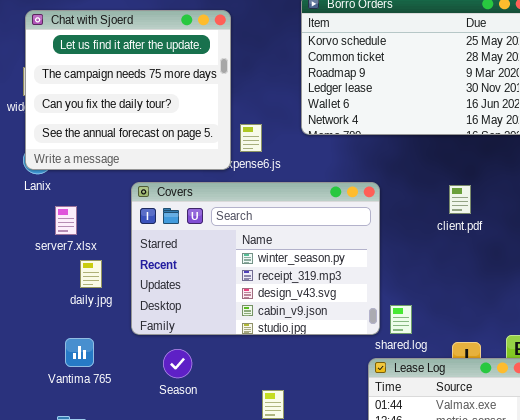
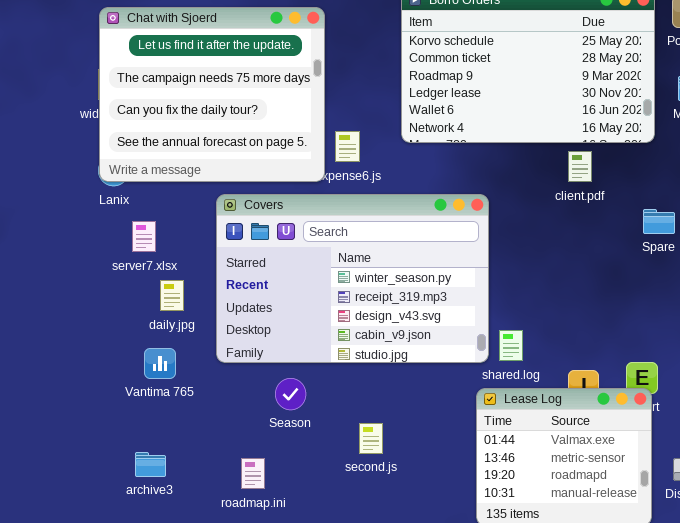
client.pdf: [449,185,471,214] -> [568,151,592,182], moved
Vantima 765: [65,338,94,367] -> [144,348,176,379], moved
Season: [163,349,192,378] -> [275,378,306,410], moved

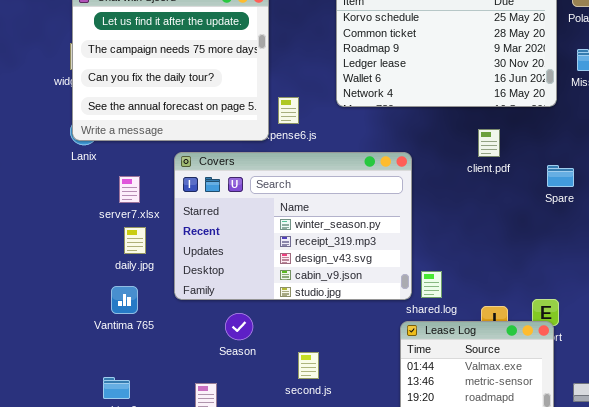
client.pdf: [568,151,592,182] -> [478,129,500,157], moved
server7.xlsx: [132,221,156,252] -> [119,176,140,203], moved

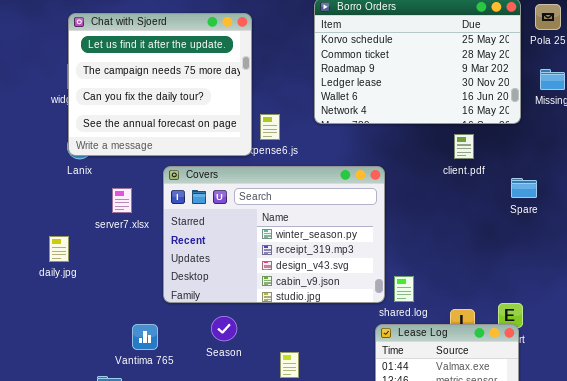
client.pdf: [478,129,500,157] -> [454,134,474,159], moved
daily.jpg: [124,227,146,254] -> [49,236,69,262], moved
Vantima 765: [111,286,138,314] -> [132,324,158,350], moved

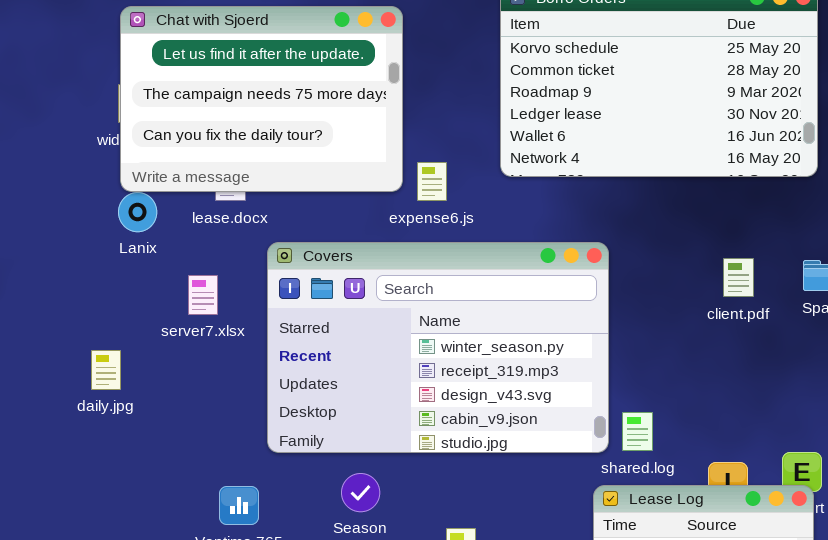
Chat with Sjoerd: [68,13,252,156] -> [120,6,403,192], resized
client.pdf: [454,134,474,159] -> [723,258,754,297], moved

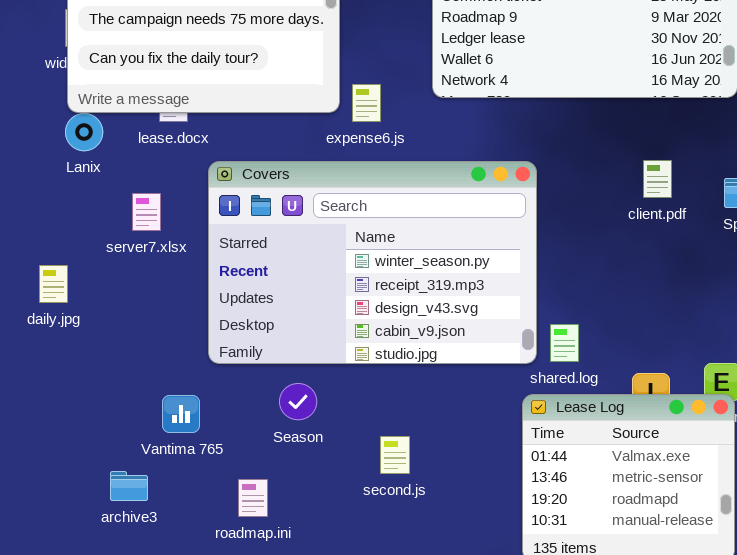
client.pdf: [723,258,754,297] -> [643,160,672,198], moved

